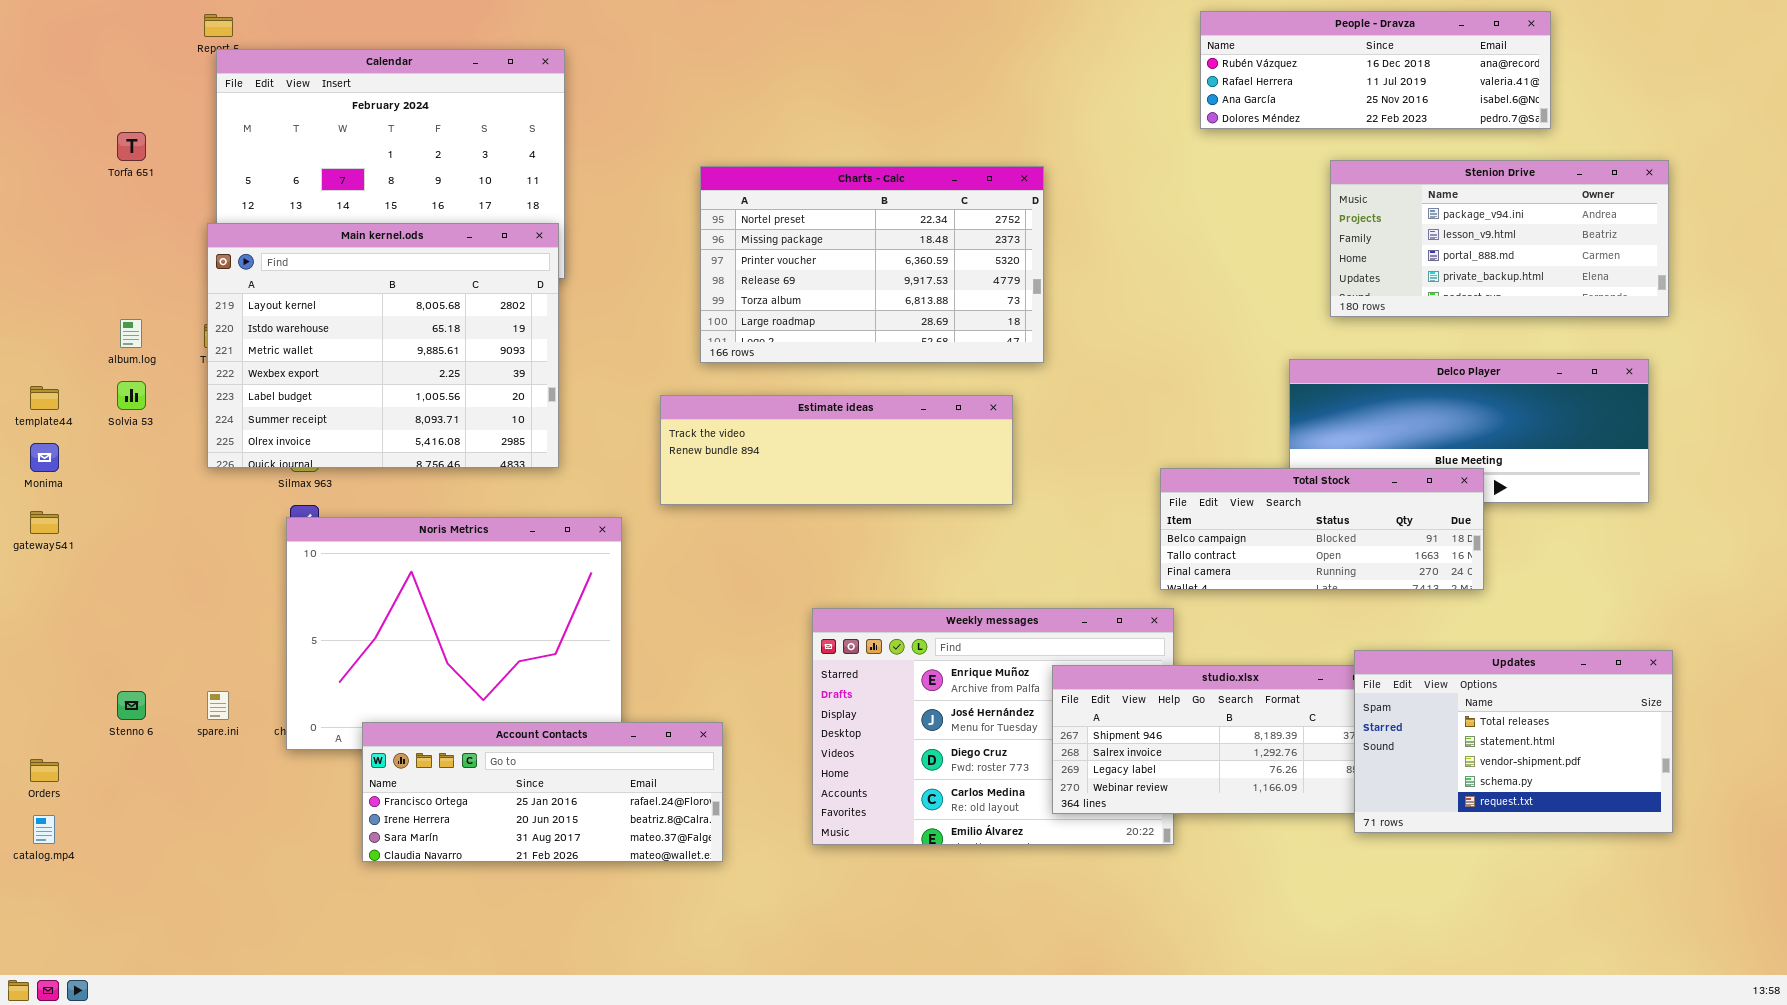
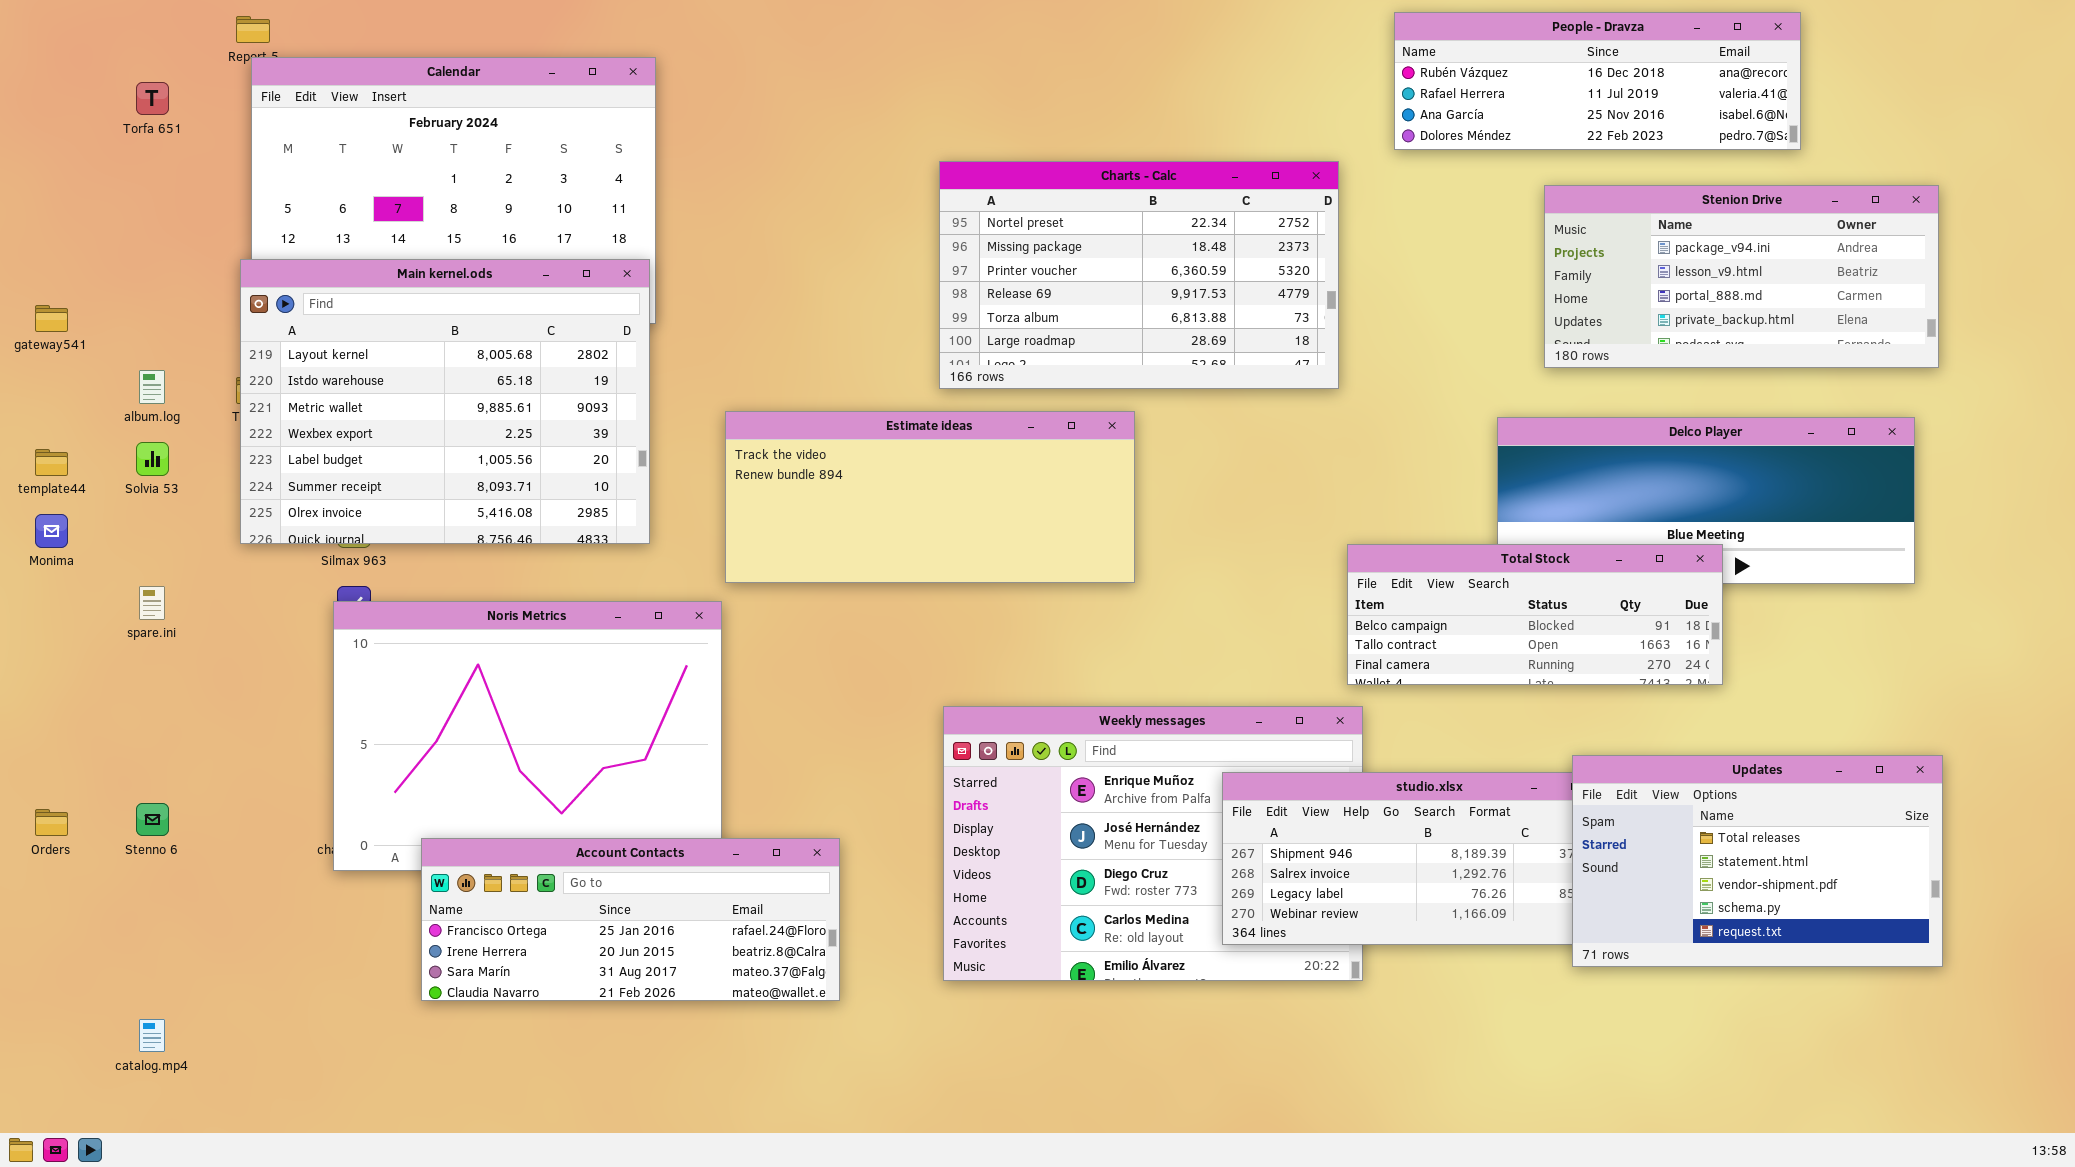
Torfa 651: [117,132,146,161] -> [136,82,169,115], moved
Charts - Calc: [700,166,1044,363] -> [939,161,1339,389], moved
Estimate ideas: [660,395,1013,505] -> [725,411,1135,583], moved, resized
gateway541: [30,511,59,534] -> [35,305,68,332], moved
spare.ini: [207,691,229,720] -> [139,586,165,620], moved
Orders: [30,759,59,782] -> [35,809,68,836], moved
catalog.mp4: [33,815,55,844] -> [139,1019,165,1052], moved

